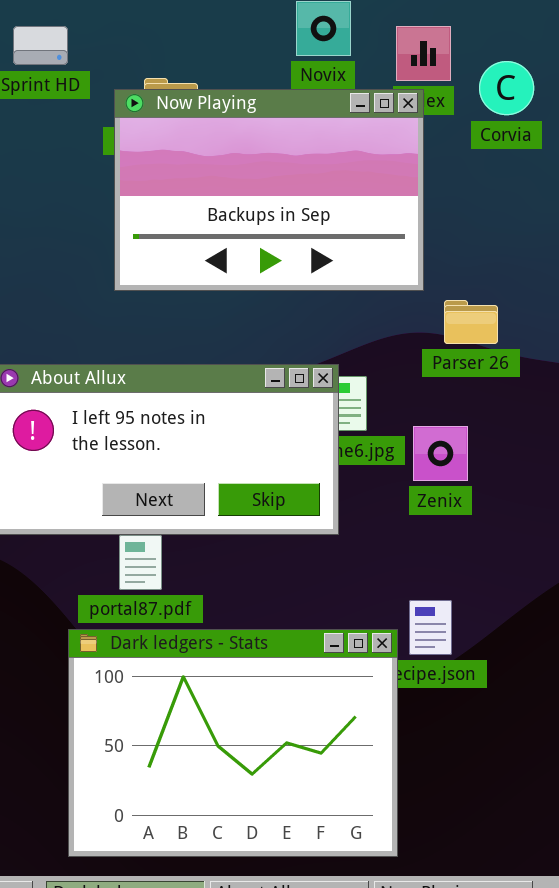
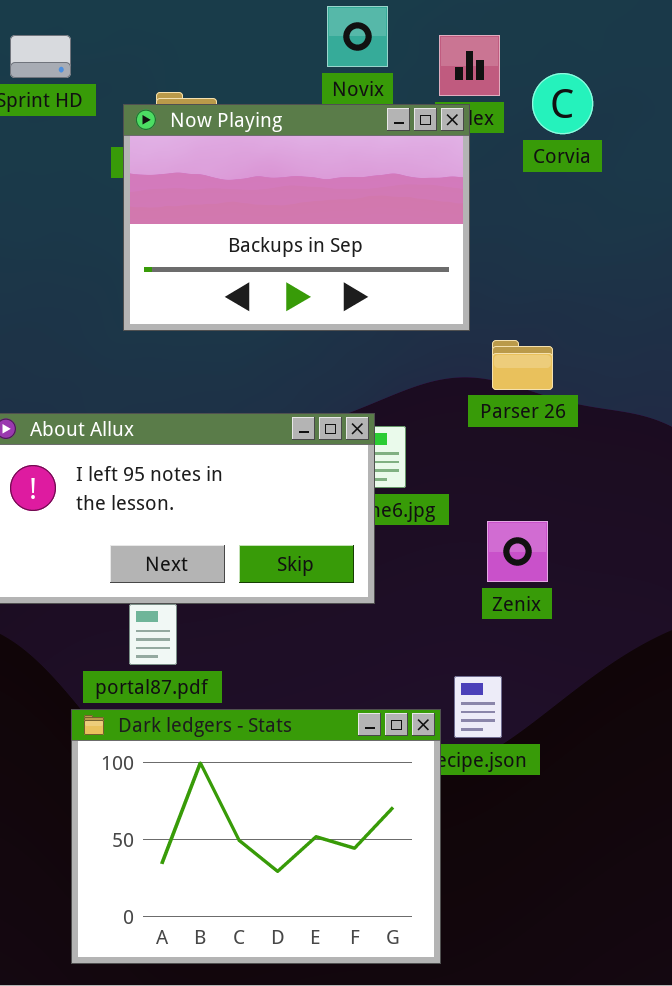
Zenix: [413,426,468,481] -> [487,521,548,582], moved

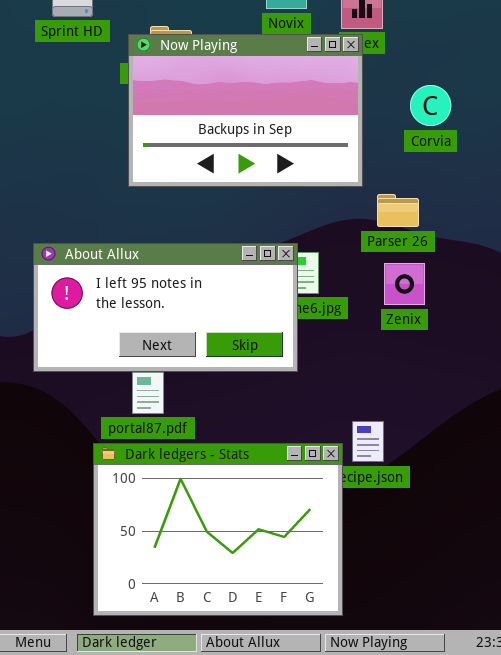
Corvia: [532,73,593,134] -> [410,85,451,126], moved
Zenix: [487,521,548,582] -> [384,263,425,305], moved

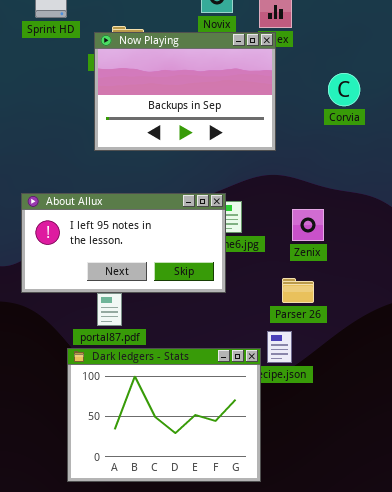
Corvia: [410,85,451,126] -> [328,73,360,106], moved
Parser 26: [377,194,419,227] -> [282,278,314,303], moved

